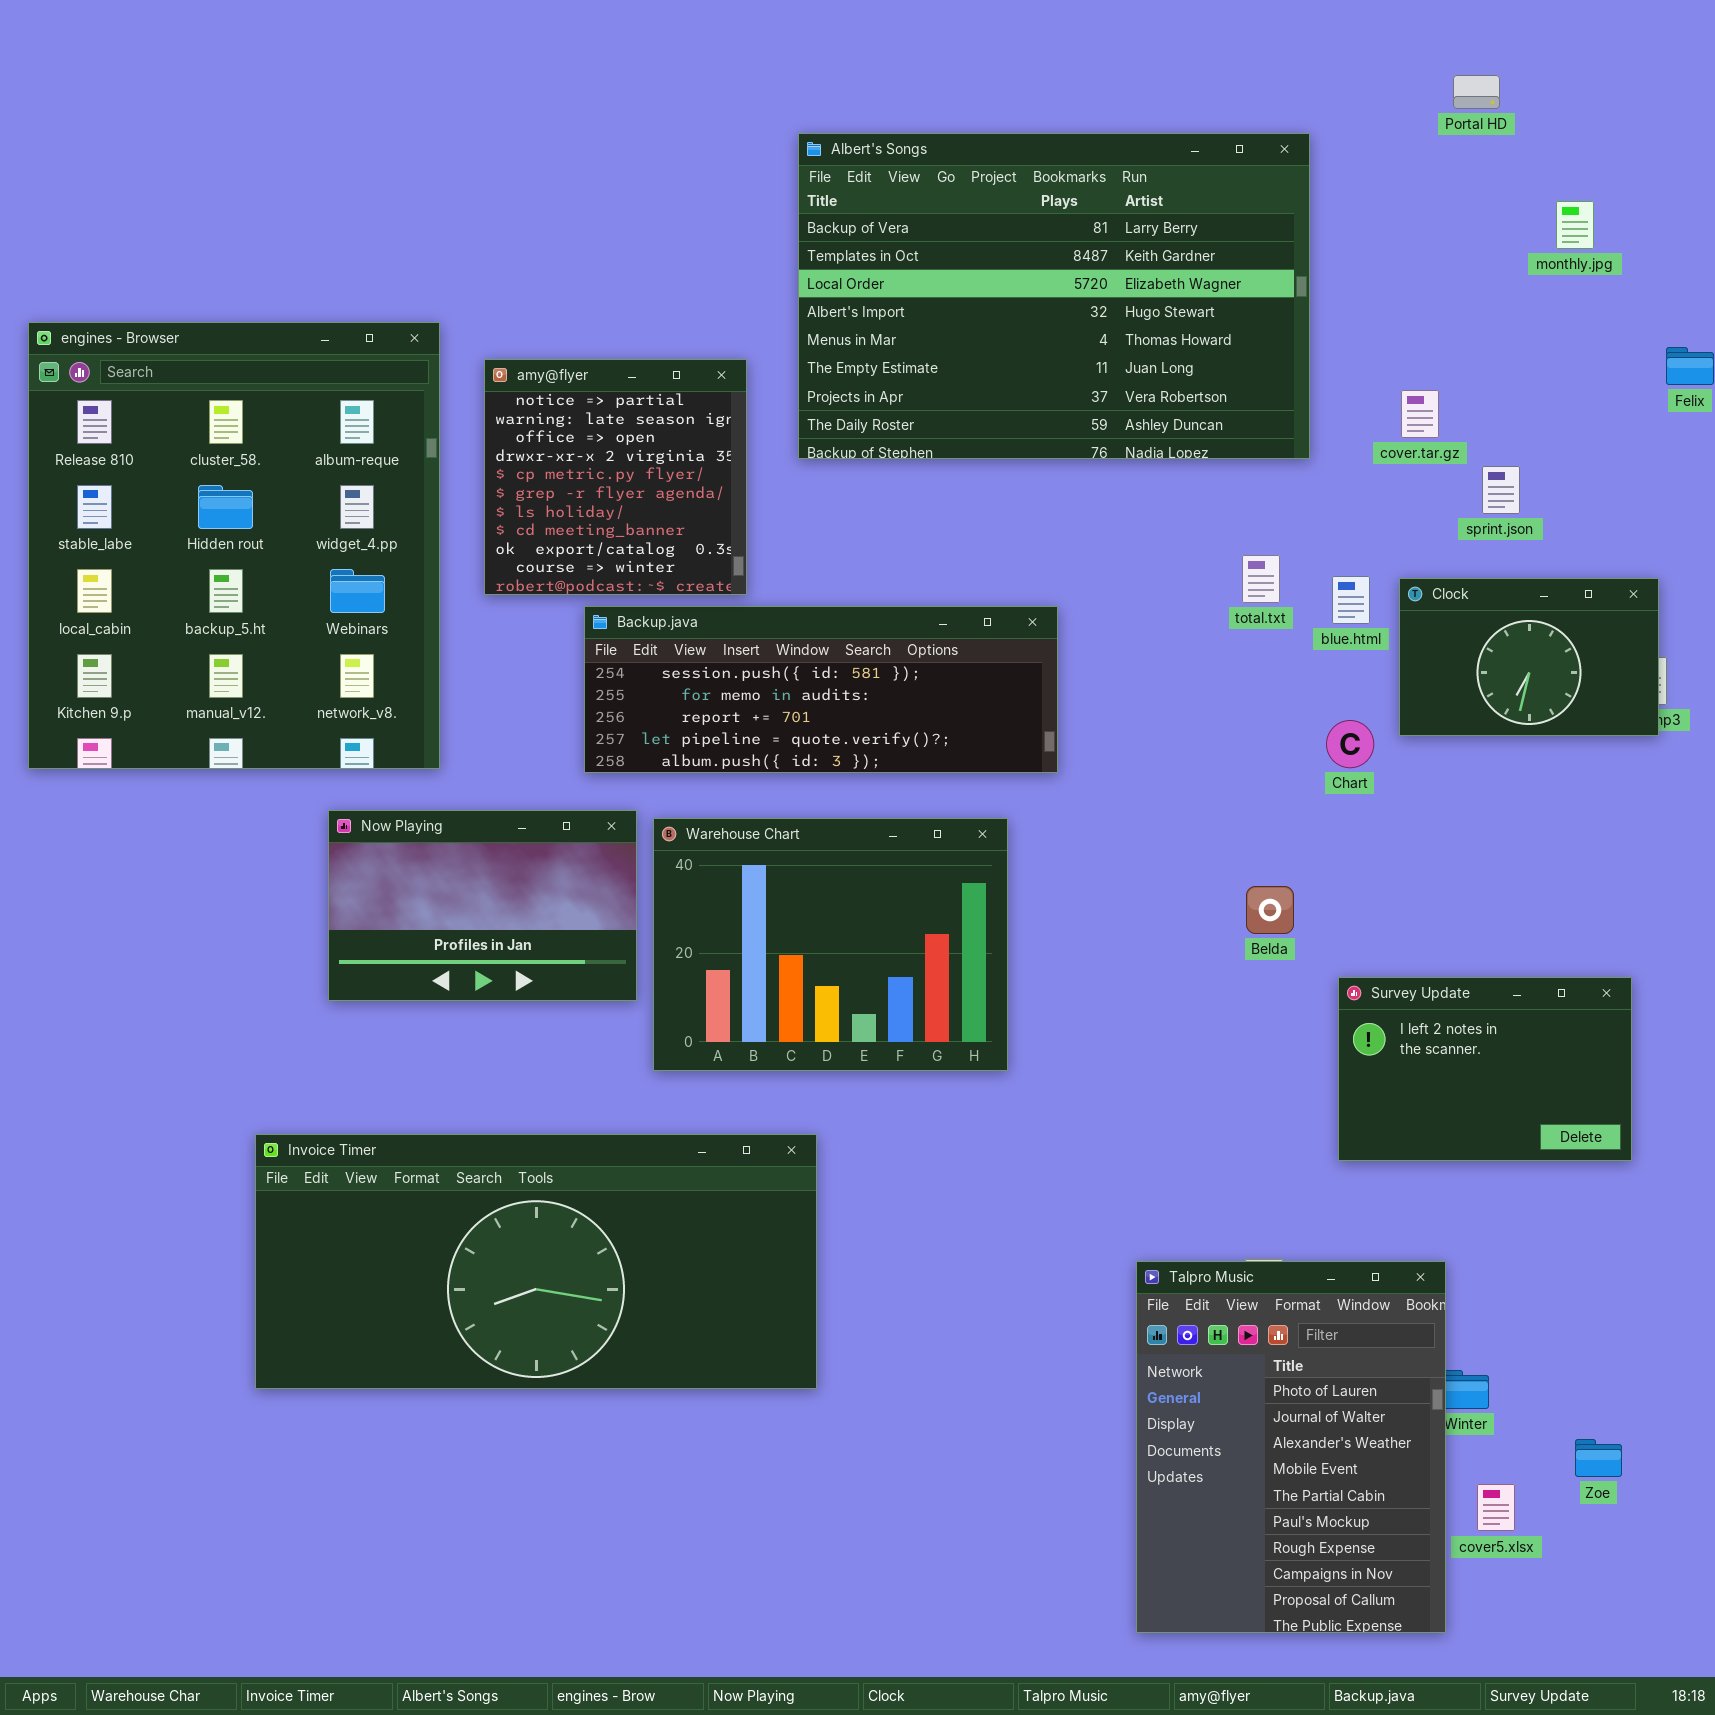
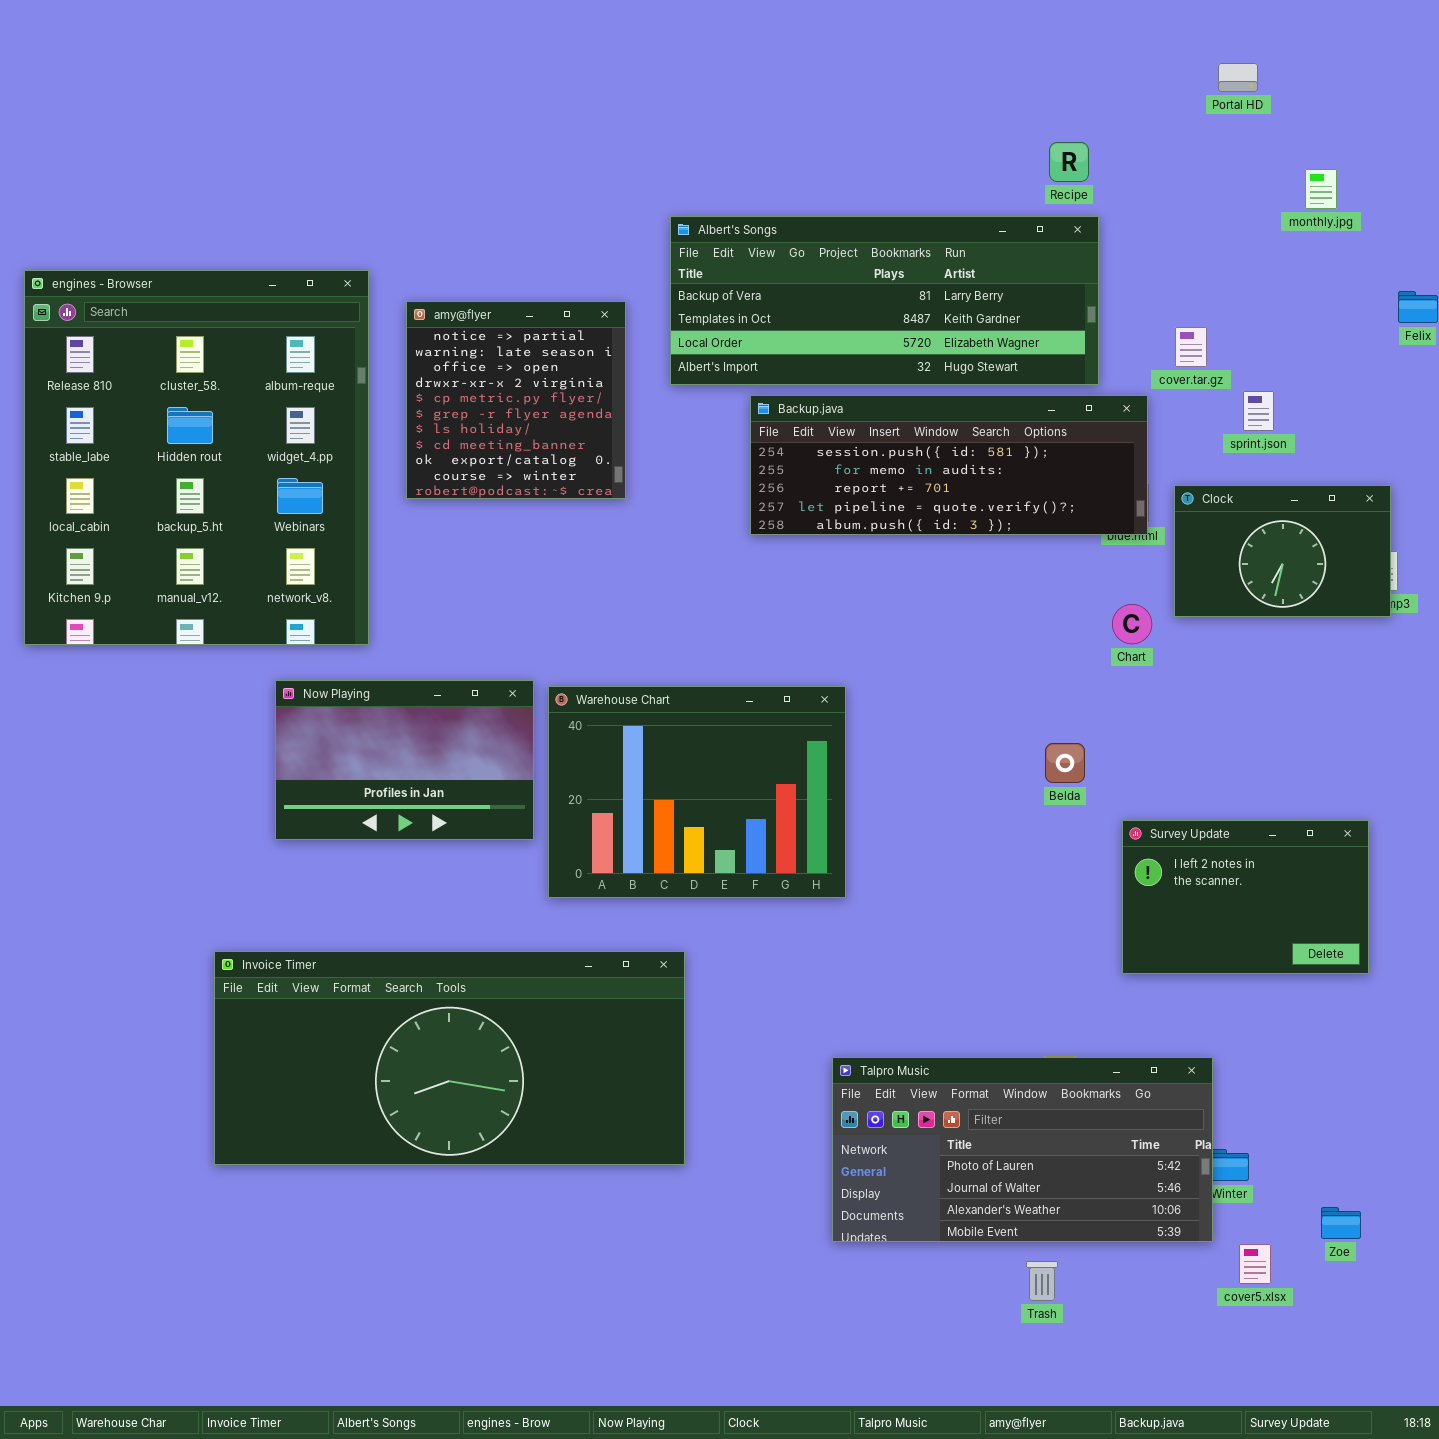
Albert's Songs: [798,133,1310,459] -> [670,216,1099,385], resized
Backup.java: [584,606,1058,773] -> [750,395,1148,535], moved
Talpro Music: [1136,1261,1446,1633] -> [832,1057,1213,1242], resized

